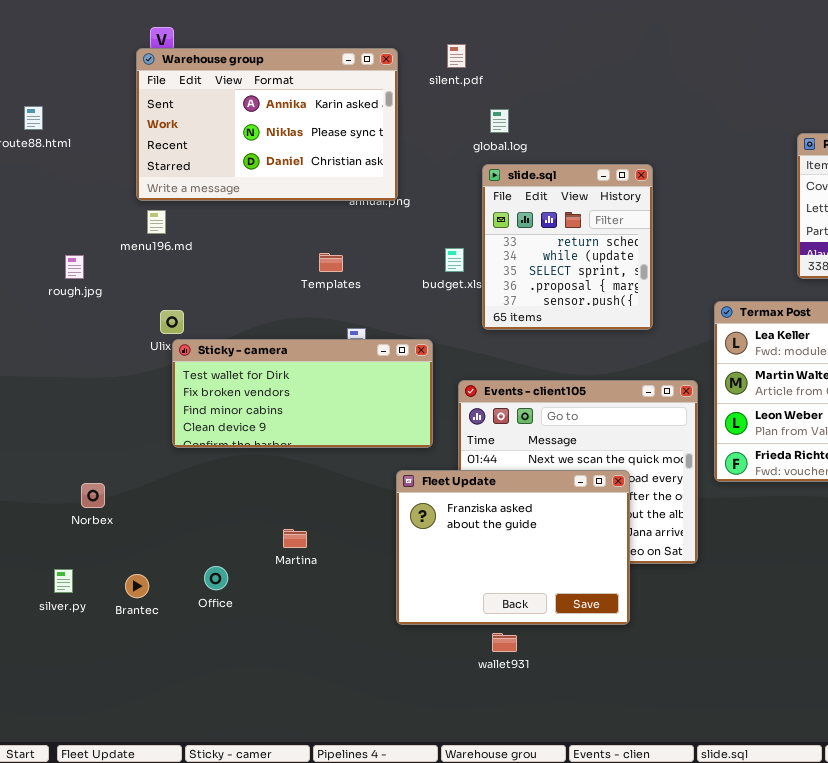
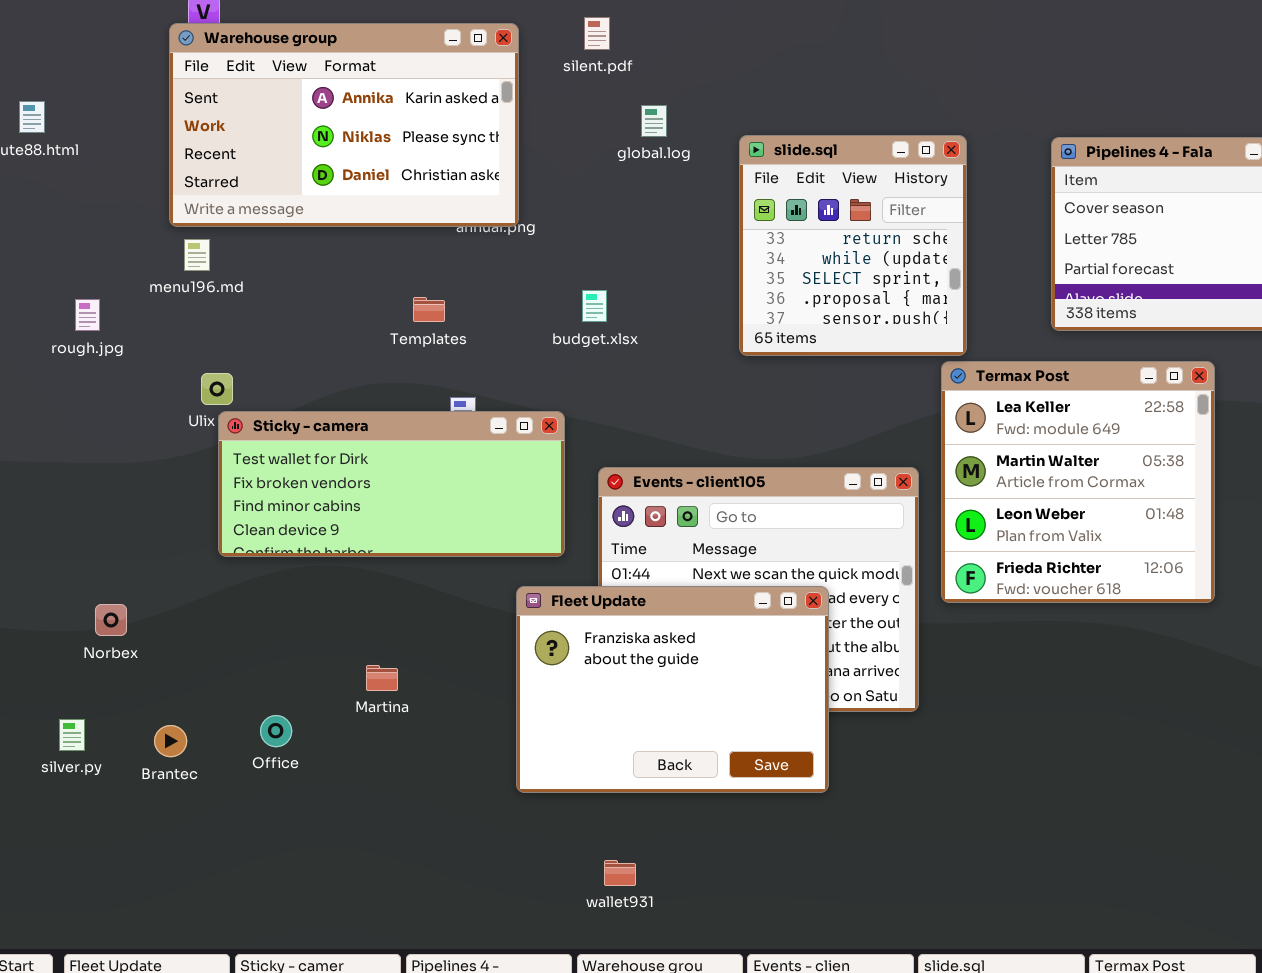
slide.sql: [482,164,653,330] -> [739,135,967,356], moved
wallet931: [492,633,517,652] -> [604,860,636,886], moved

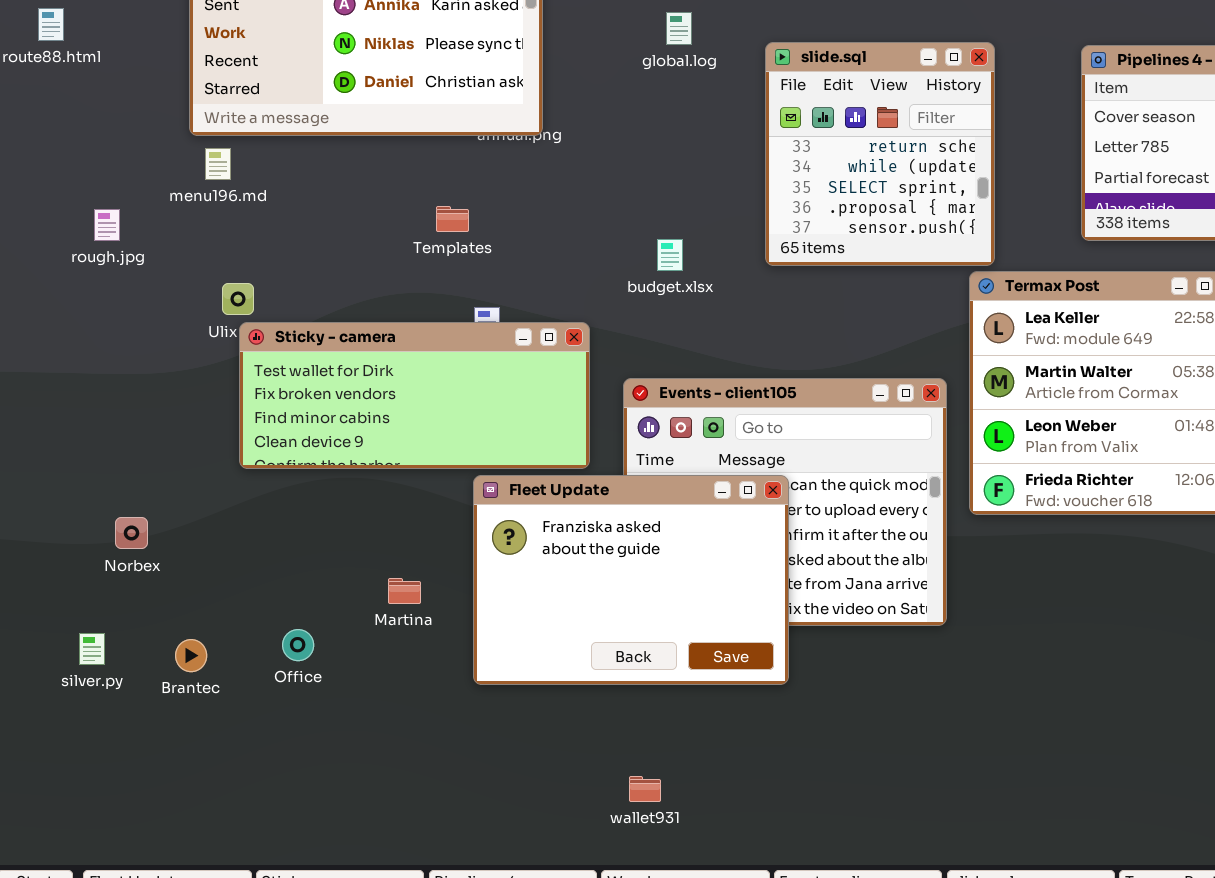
budget.xlsx: [582,290,607,322] -> [657,239,683,271], moved
Fleet Update: [516,586,829,793] -> [473,475,789,685], moved

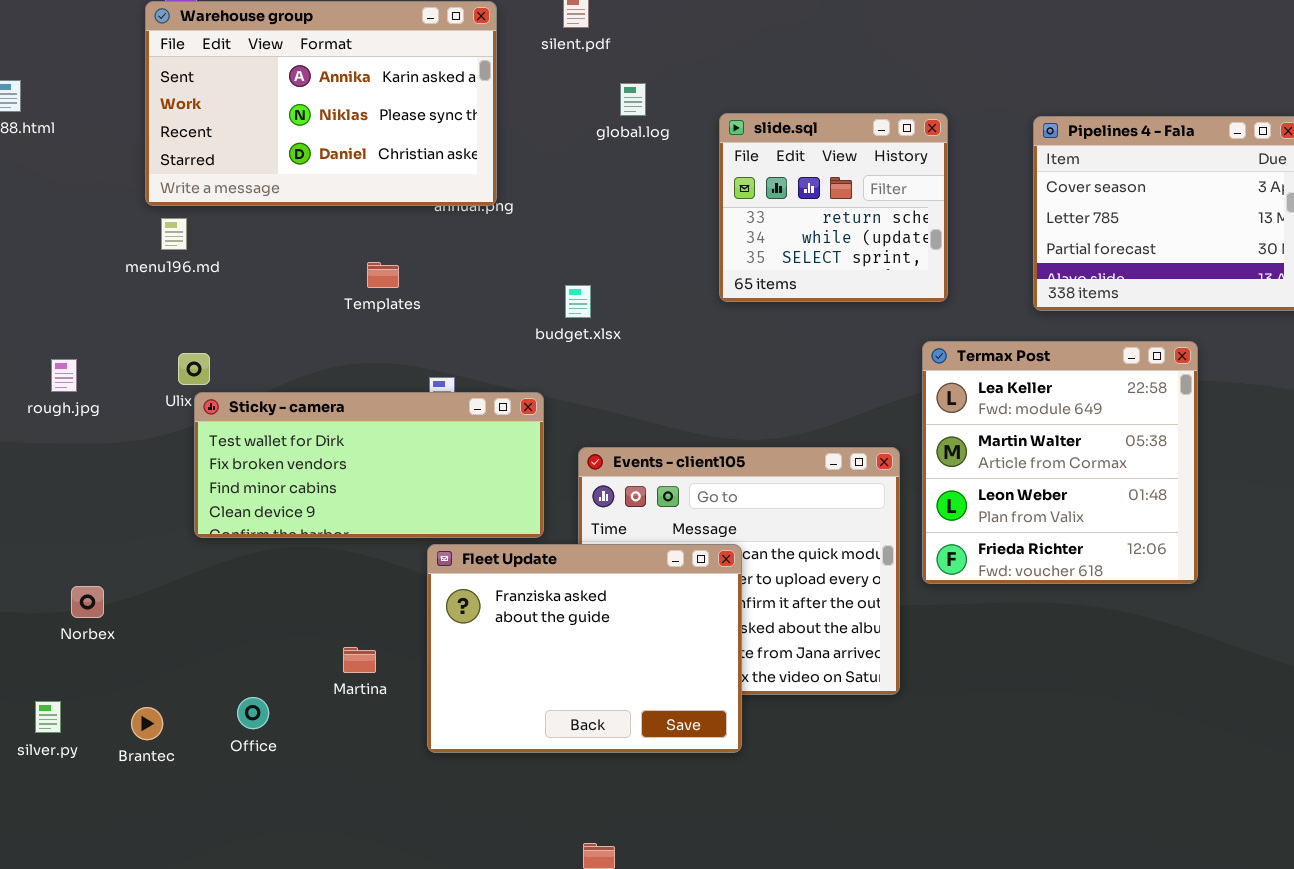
slide.sql: [765,42,995,266] -> [719,113,948,302], resized
Templates: [436,206,469,232] -> [367,262,399,288], moved
rough.jpg: [94,209,120,241] -> [51,359,77,392], moved
budget.xlsx: [657,239,683,271] -> [565,285,591,318], moved

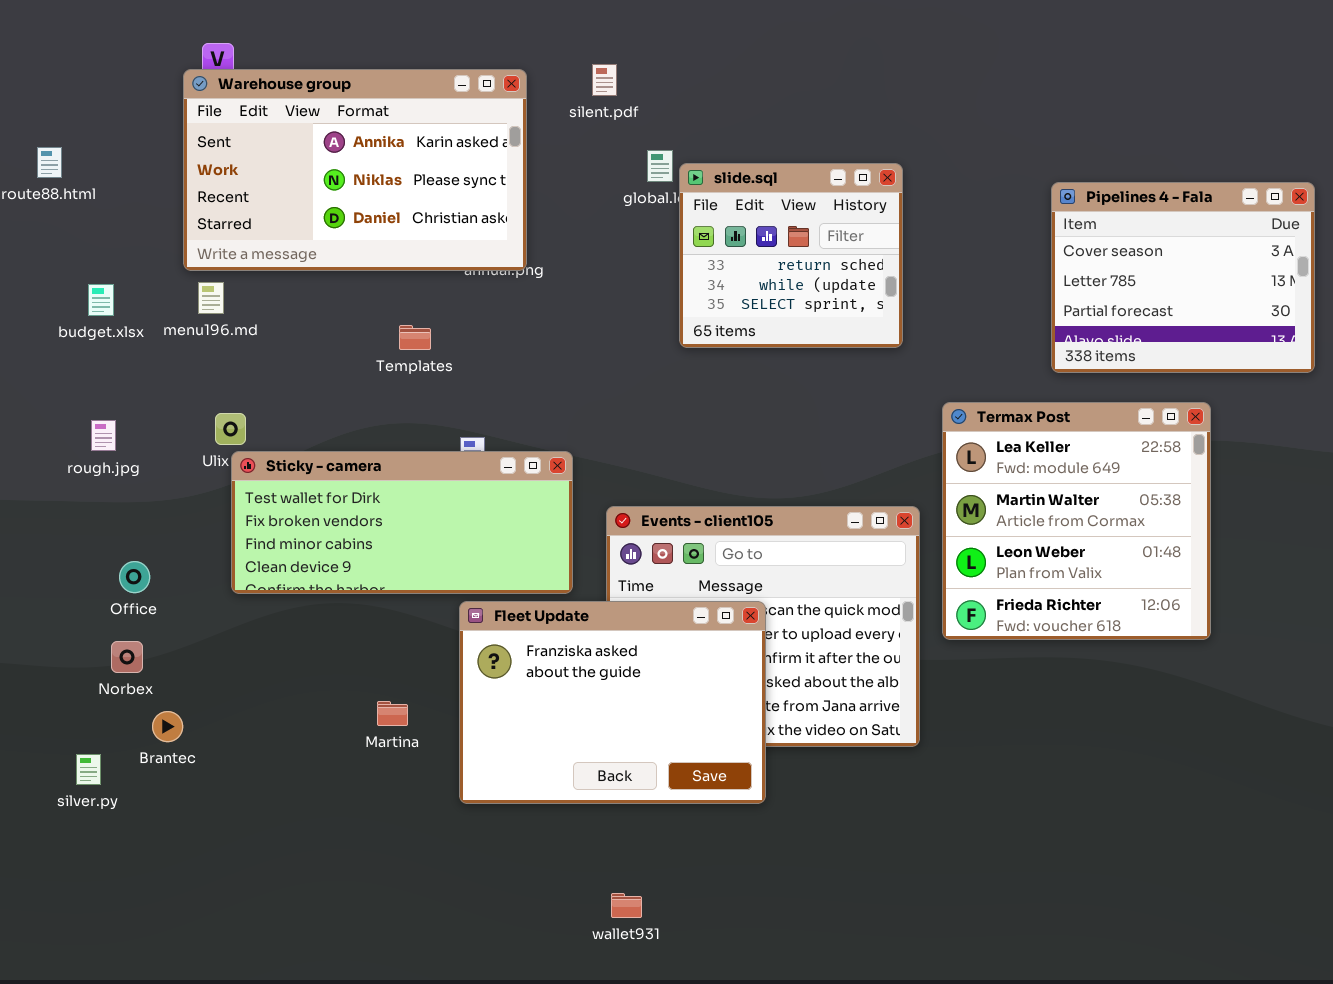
slide.sql: [719,113,948,302] -> [679,163,903,348], moved
budget.xlsx: [565,285,591,318] -> [88,284,114,316], moved
Office: [237,697,269,729] -> [119,561,150,593], moved
Brantec: [131,707,163,740] -> [152,711,183,742], moved

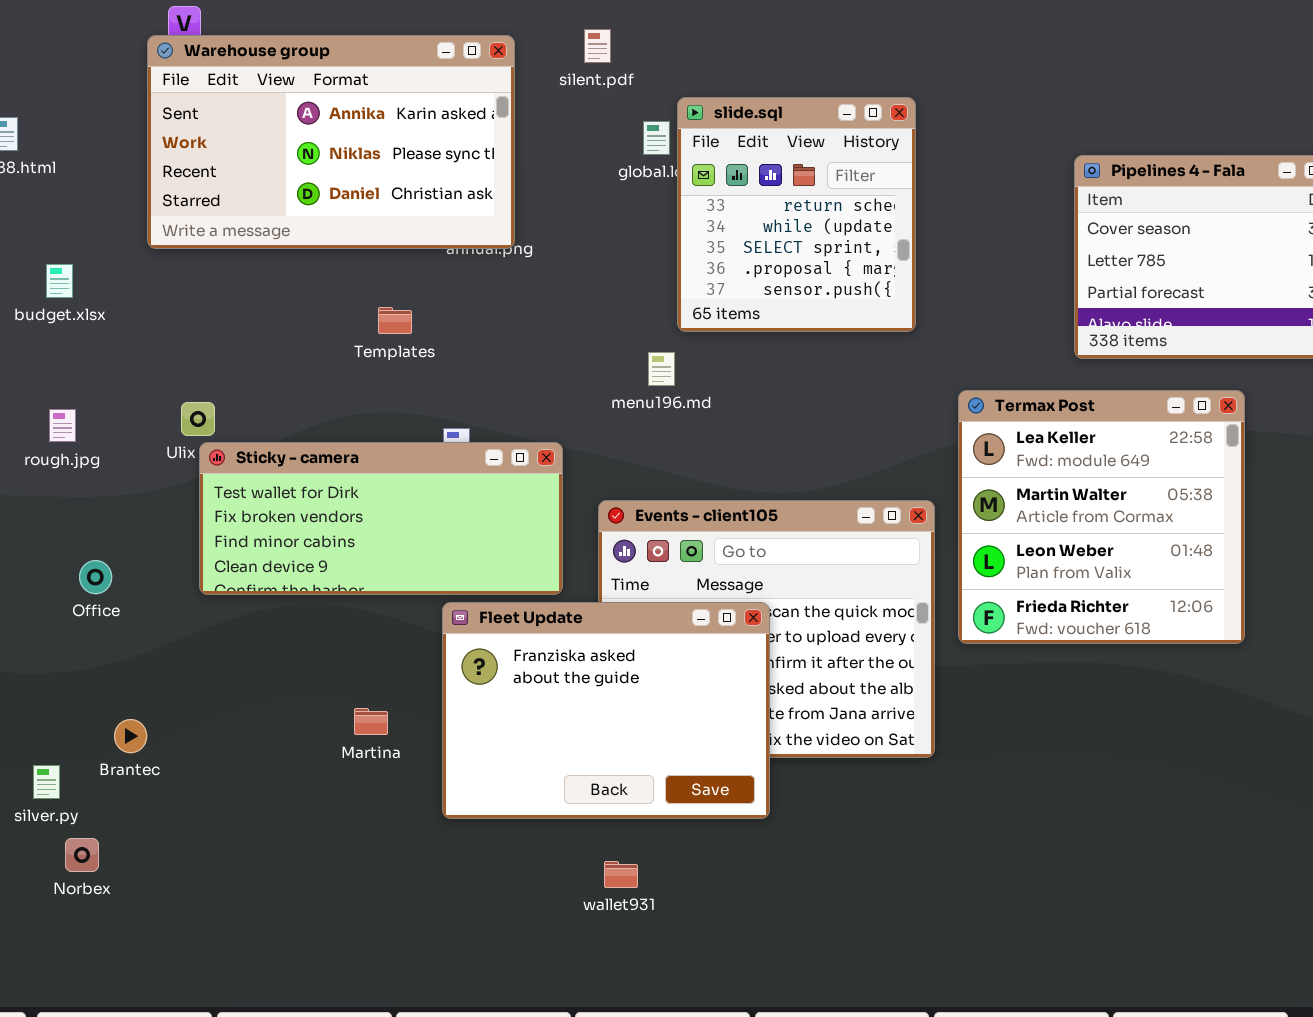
slide.sql: [679,163,903,348] -> [677,97,916,332], resized
menu196.md: [198,282,224,314] -> [648,352,675,386], moved
Norbex: [111,641,143,673] -> [65,838,99,872], moved
wallet931: [611,893,642,918] -> [604,861,638,888], moved

